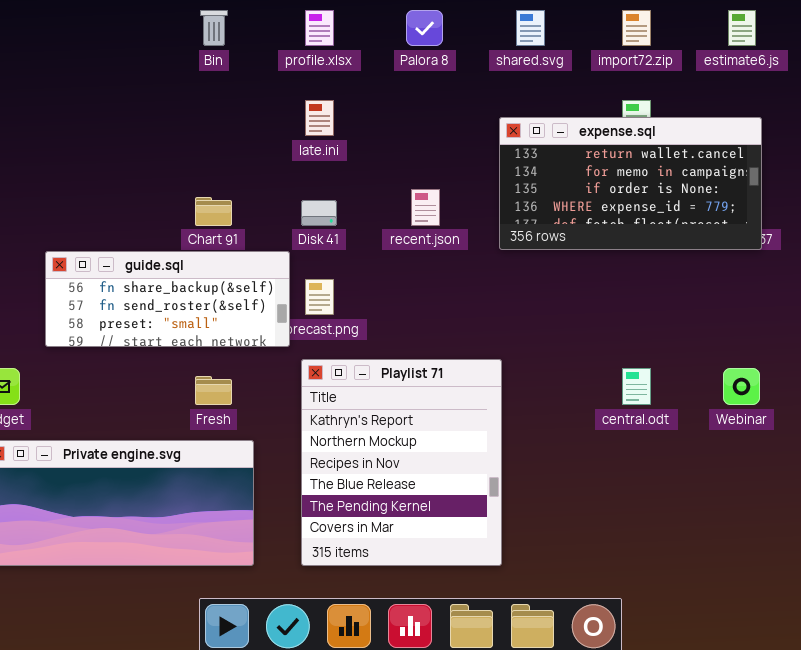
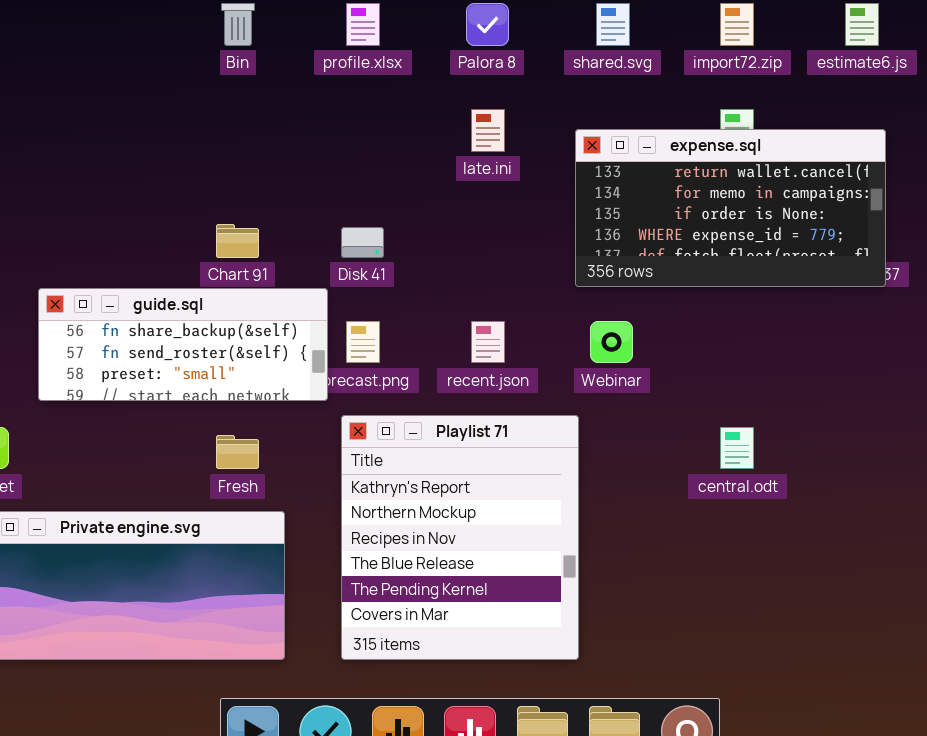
late.ini: [305,100,334,136] -> [471,109,505,152], moved
recent.json: [411,189,440,226] -> [471,321,505,363], moved
Webinar: [723,368,760,405] -> [590,321,633,363], moved

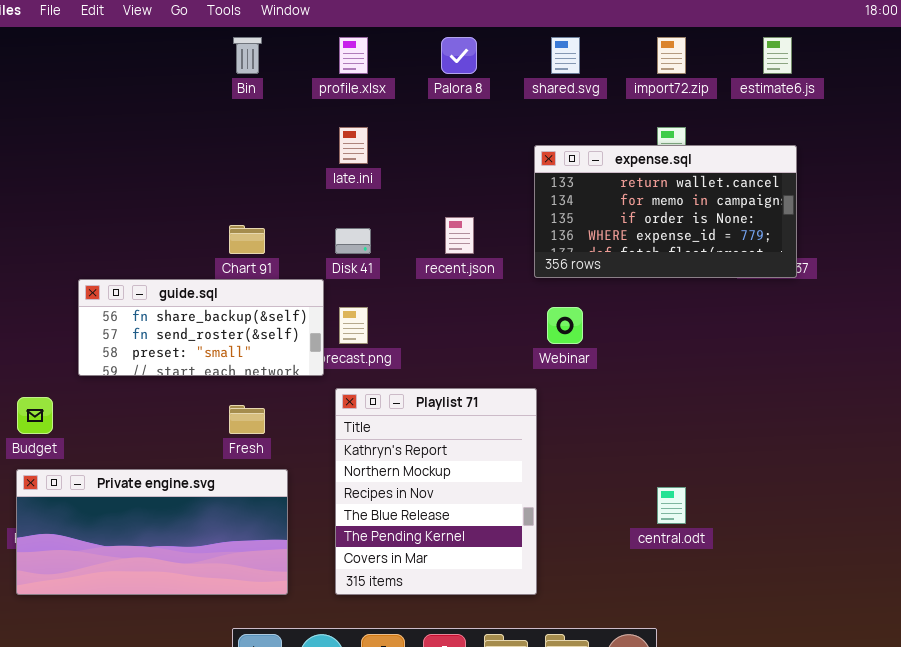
late.ini: [471,109,505,152] -> [339,127,368,164], moved
recent.json: [471,321,505,363] -> [445,217,474,254], moved
central.odt: [720,427,754,469] -> [657,487,686,524], moved

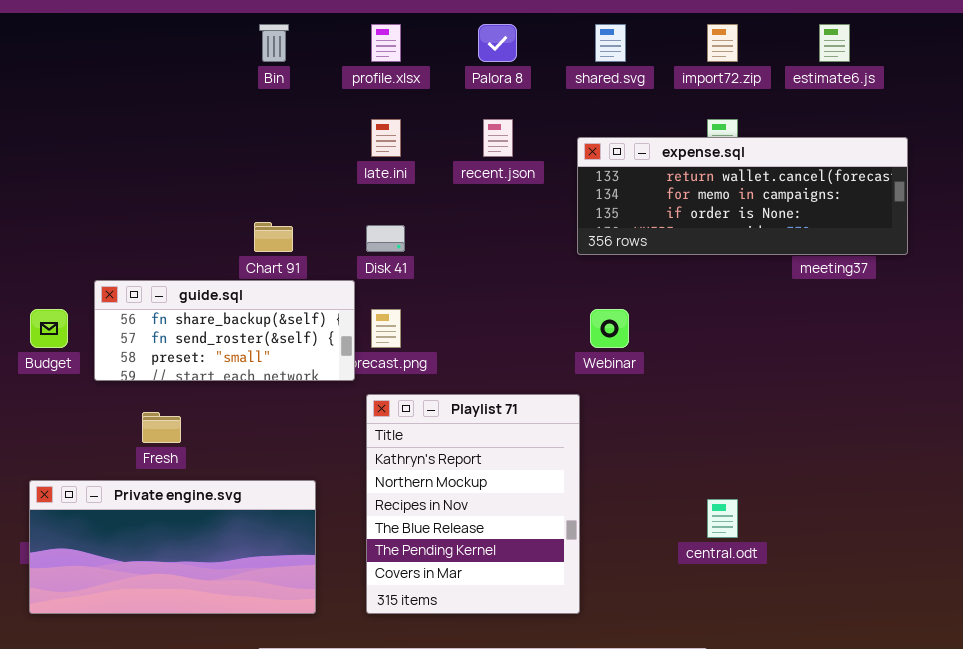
expense.sql: [534,145,797,278] -> [577,137,908,255], resized
recent.json: [445,217,474,254] -> [483,119,513,157], moved
Budget: [17,397,53,434] -> [30,309,68,348], moved
Fresh: [229,405,265,434] -> [142,412,181,443], moved

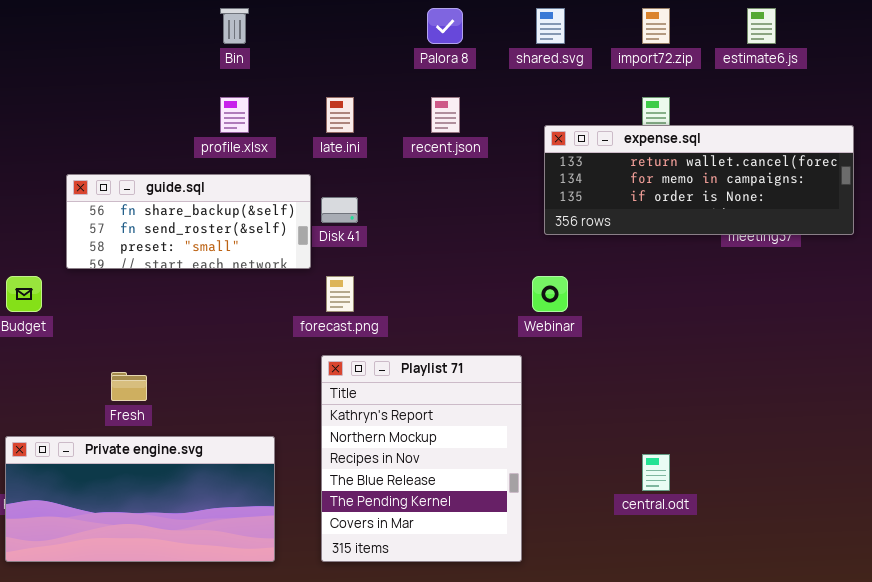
profile.xlsx: [371,24,401,62] -> [220,97,249,133], moved
expense.sql: [577,137,908,255] -> [544,125,854,235], moved
guide.sql: [94,280,355,381] -> [66,174,311,269], moved

